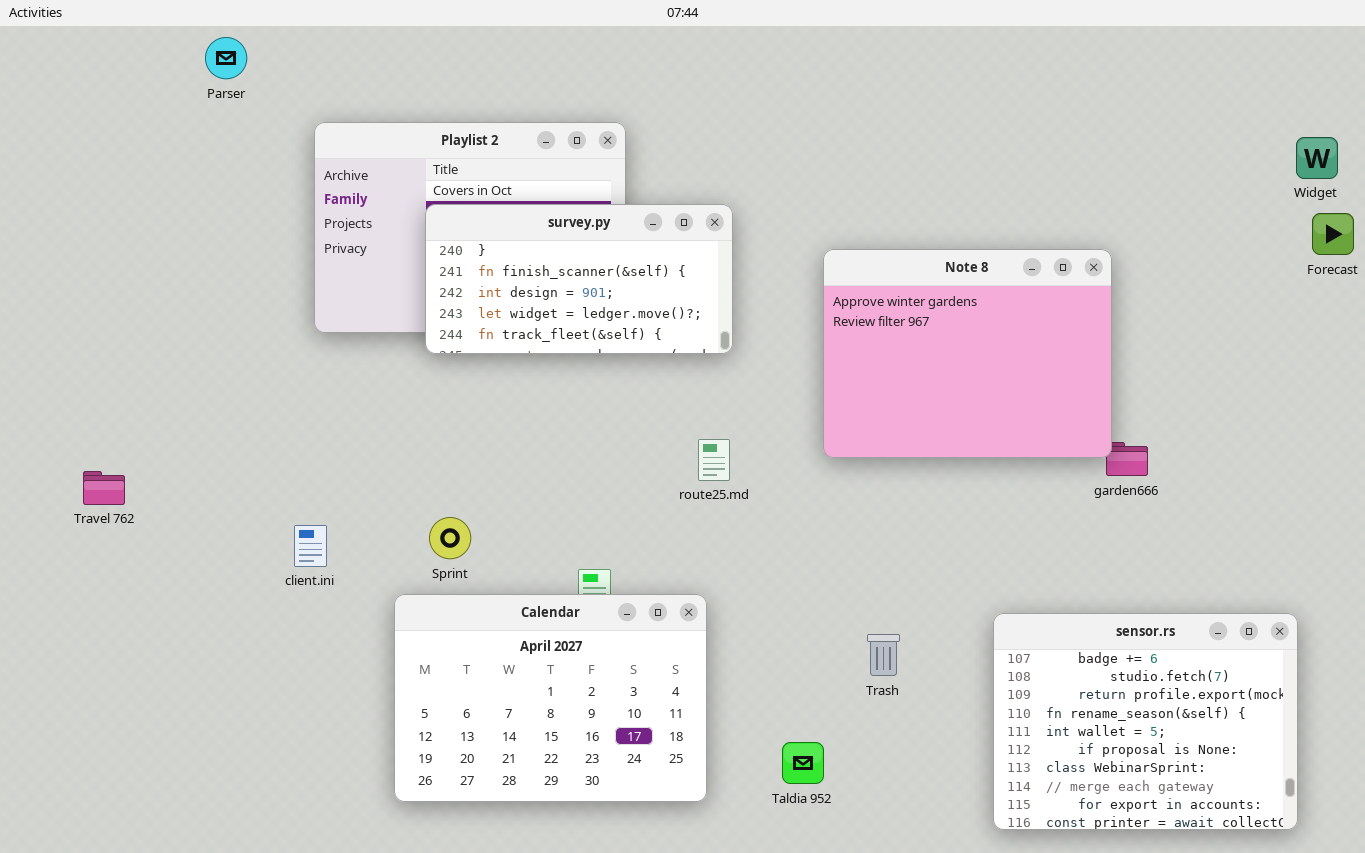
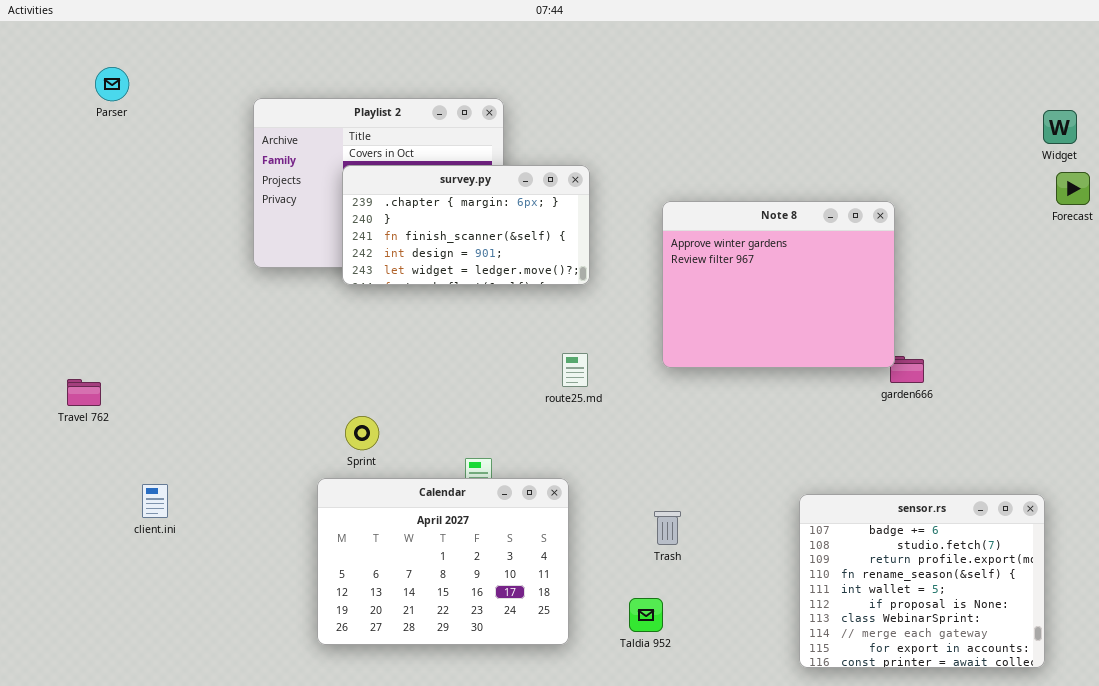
Parser: [205,37,247,79] -> [95,67,129,101], moved
survey.py: [425,204,733,354] -> [342,165,590,285], scrolled up 1 row
client.ini: [294,525,327,567] -> [142,484,168,518], moved
Trash: [867,634,900,676] -> [654,511,681,545], moved

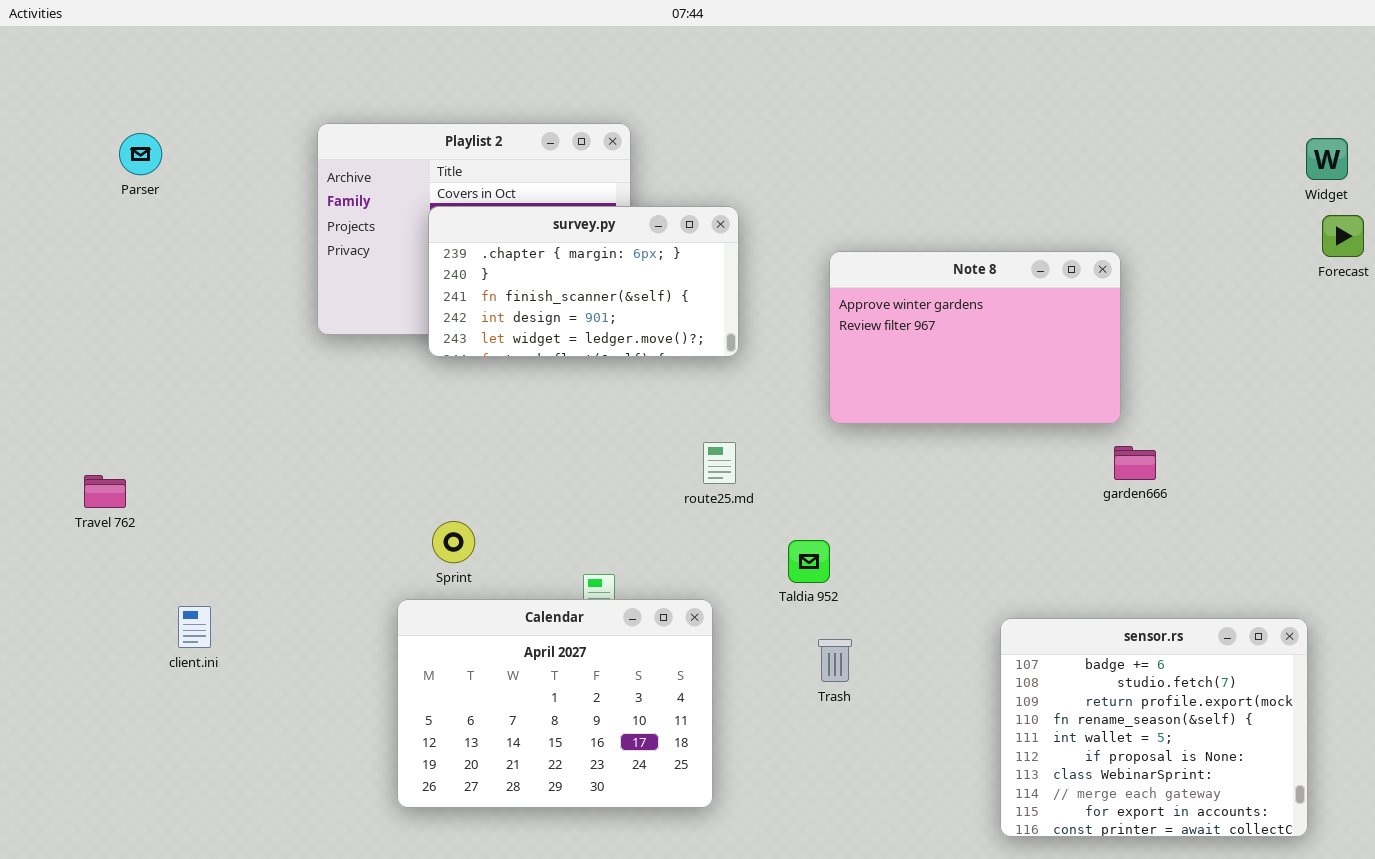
Parser: [95,67,129,101] -> [119,133,162,175], moved
Note 8: [662,201,895,368] -> [829,251,1121,424], resized
Taldia 952: [629,598,663,632] -> [788,540,830,583], moved

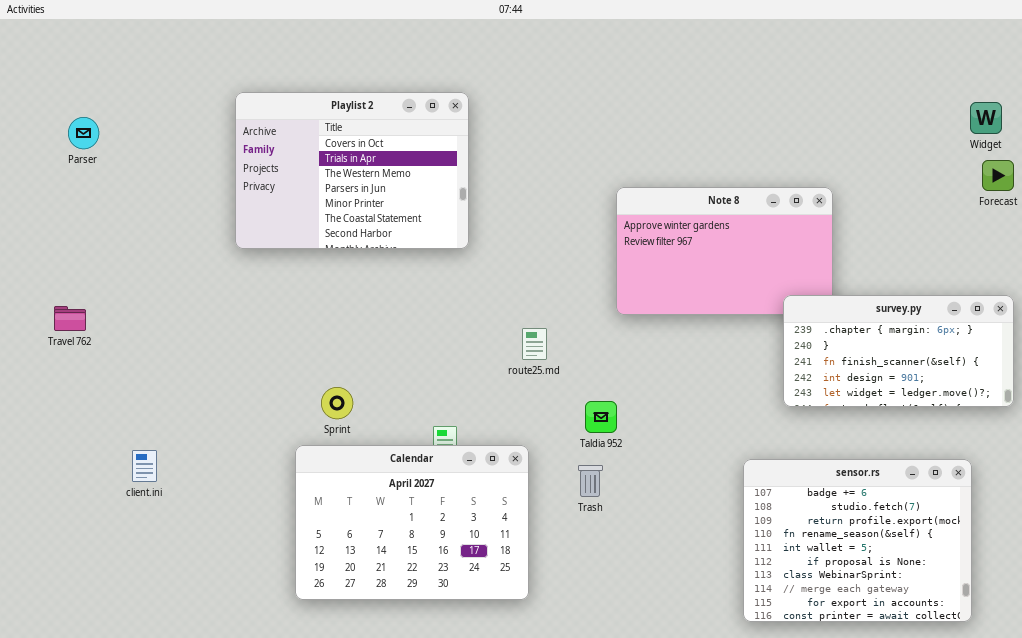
Parser: [119,133,162,175] -> [68,117,99,149], moved
survey.py: [428,206,739,357] -> [783,295,1014,407], moved
Travel 762: [84,475,126,508] -> [54,306,86,331], moved
Trash: [818,639,852,682] -> [578,465,603,497], moved

